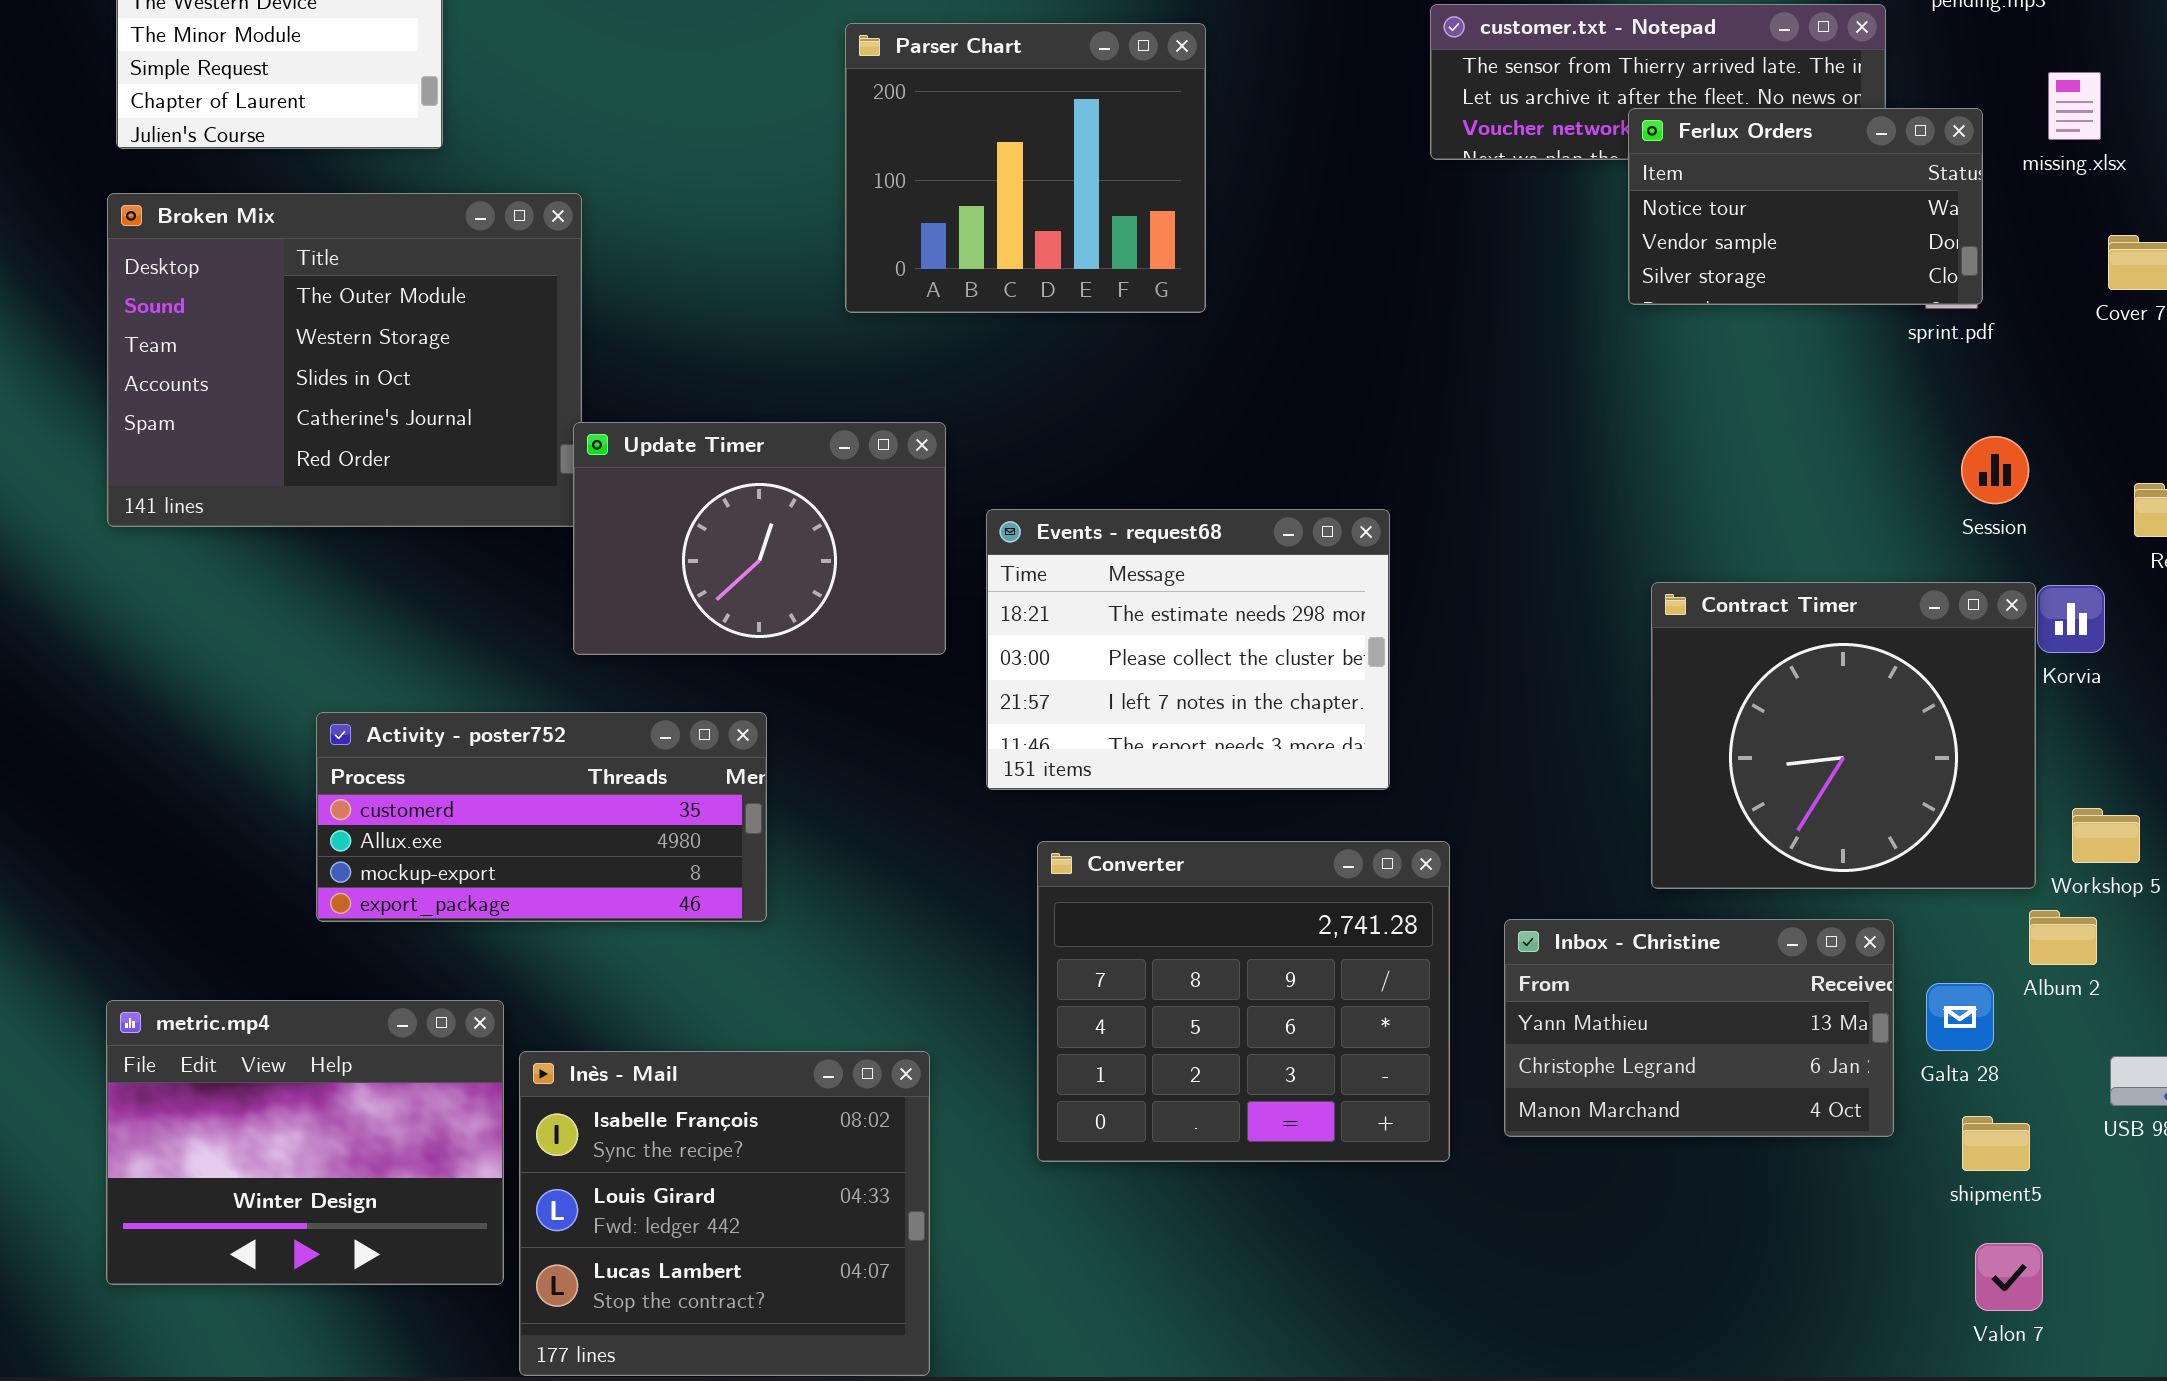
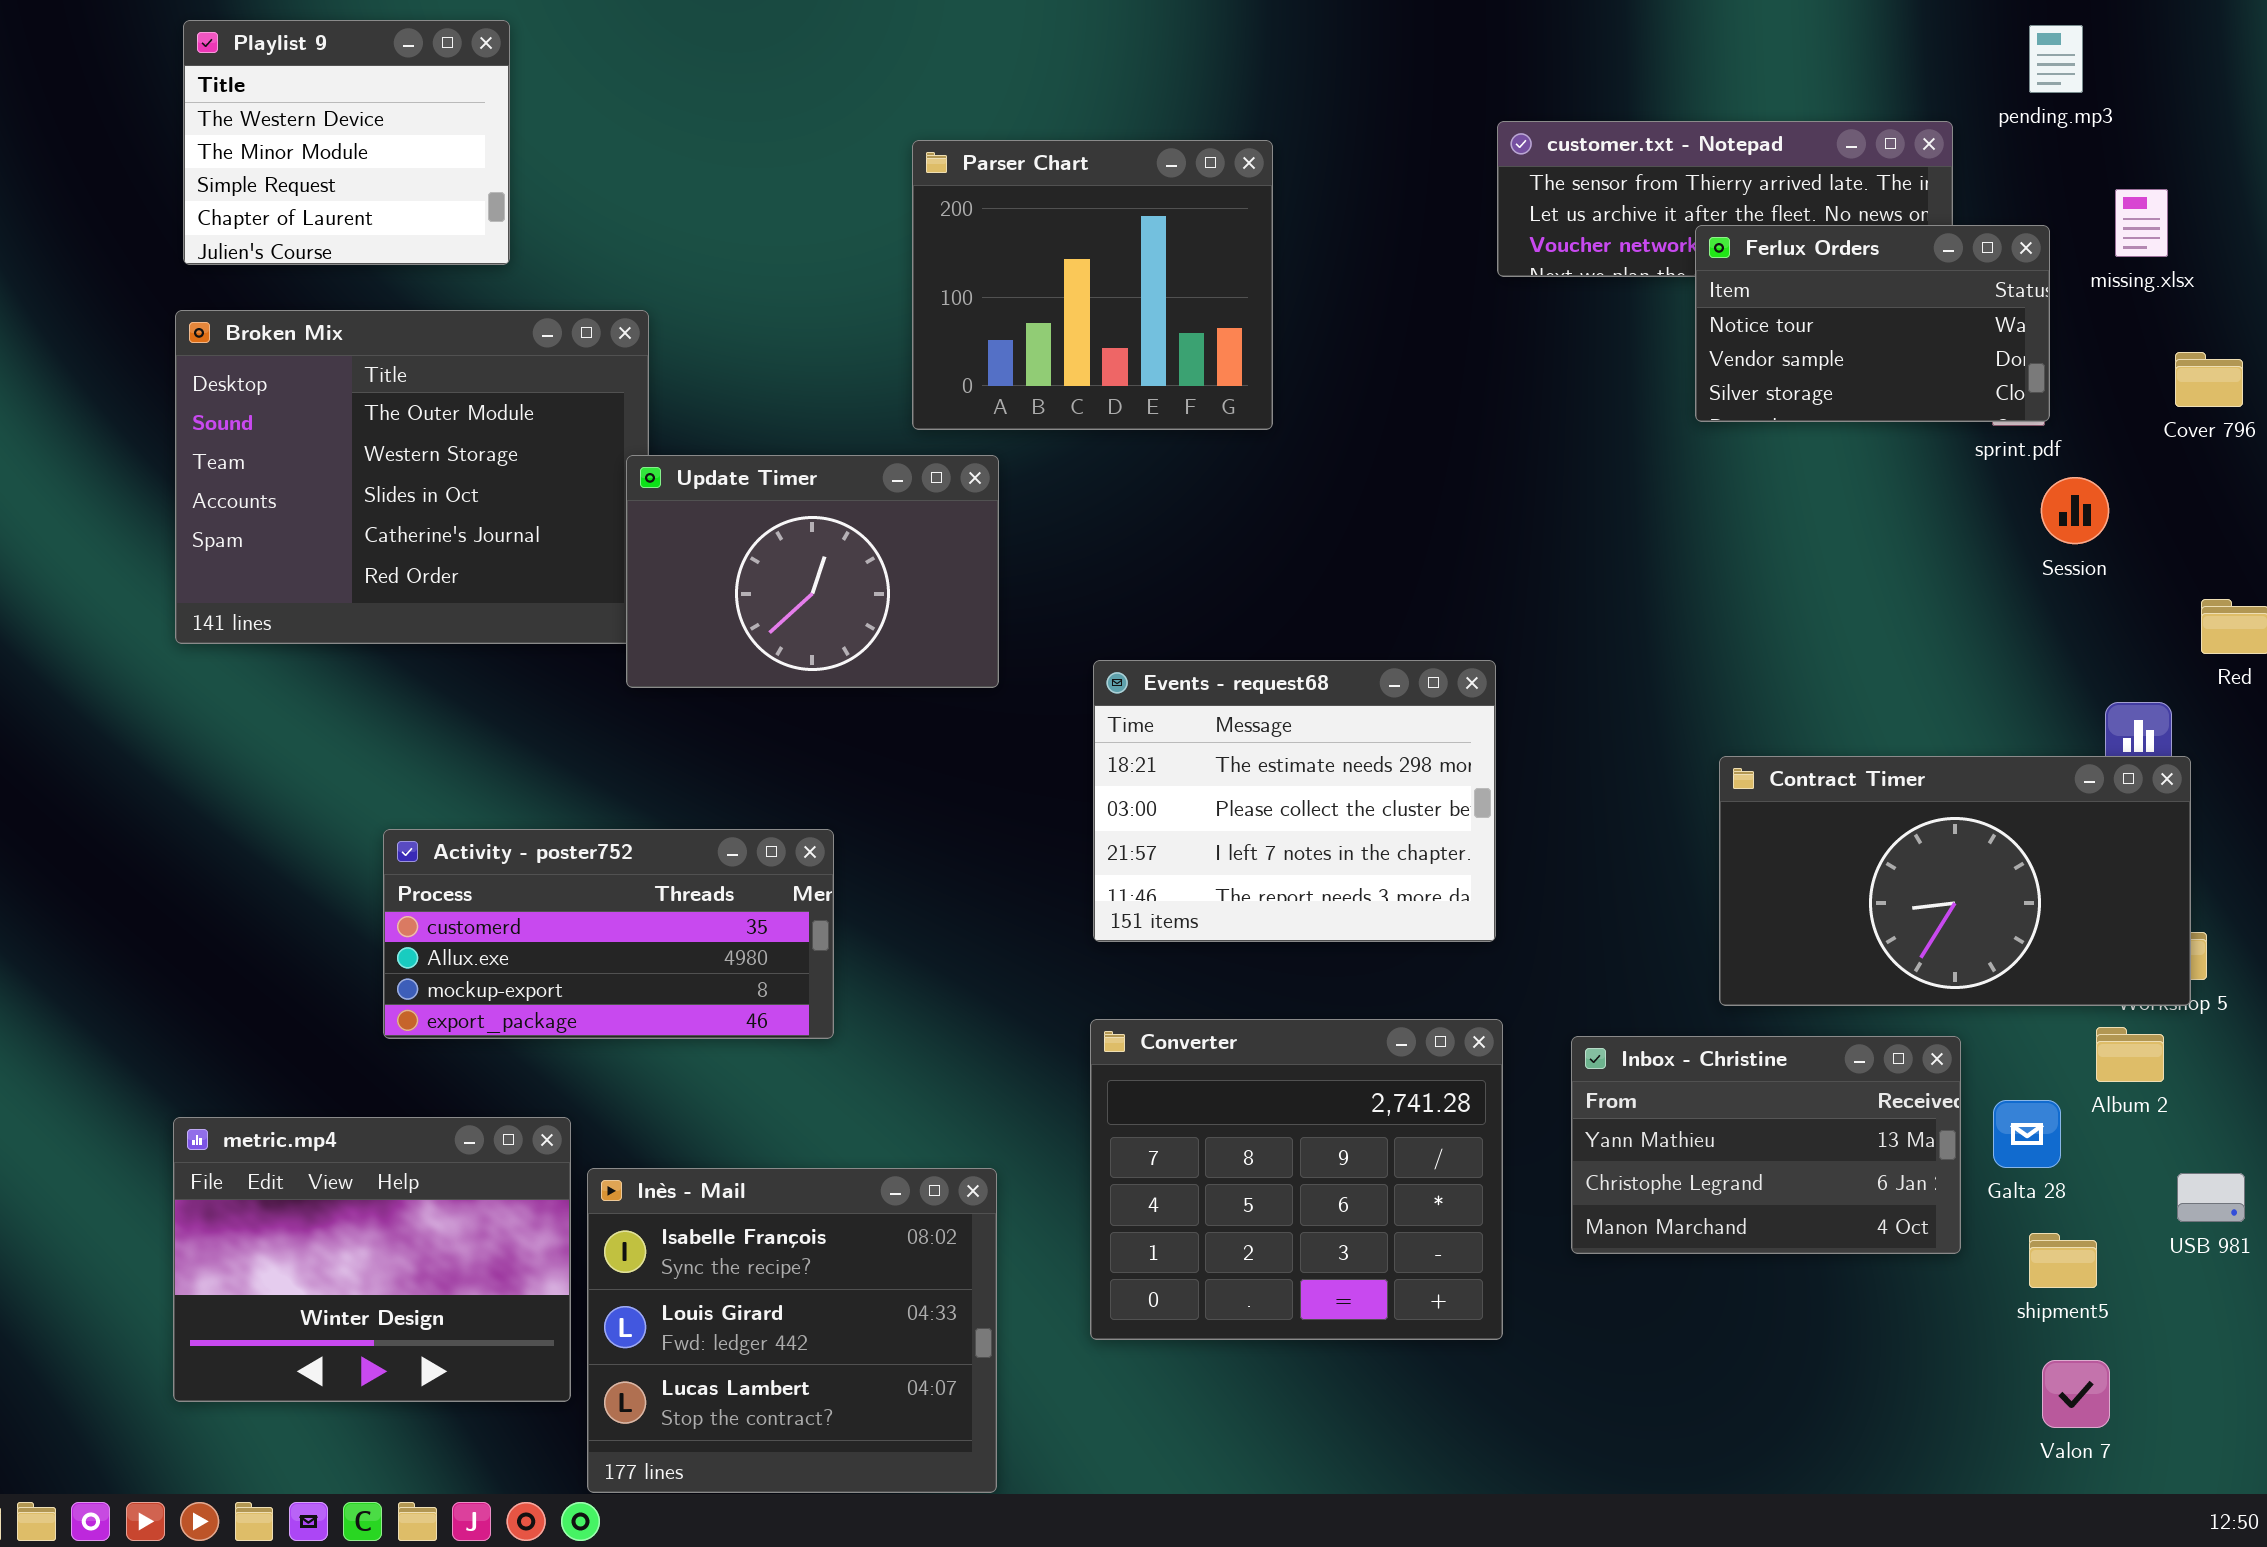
Update Timer: [573,422,946,655] -> [626,455,999,688], moved
Session: [1961,436,2029,504] -> [2041,477,2109,544], moved
Events - request68: [986,509,1390,790] -> [1093,660,1496,942], moved
Contract Timer: [1651,582,2036,889] -> [1719,756,2191,1006], resized
Converter: [1037,841,1450,1162] -> [1090,1019,1503,1340], moved

